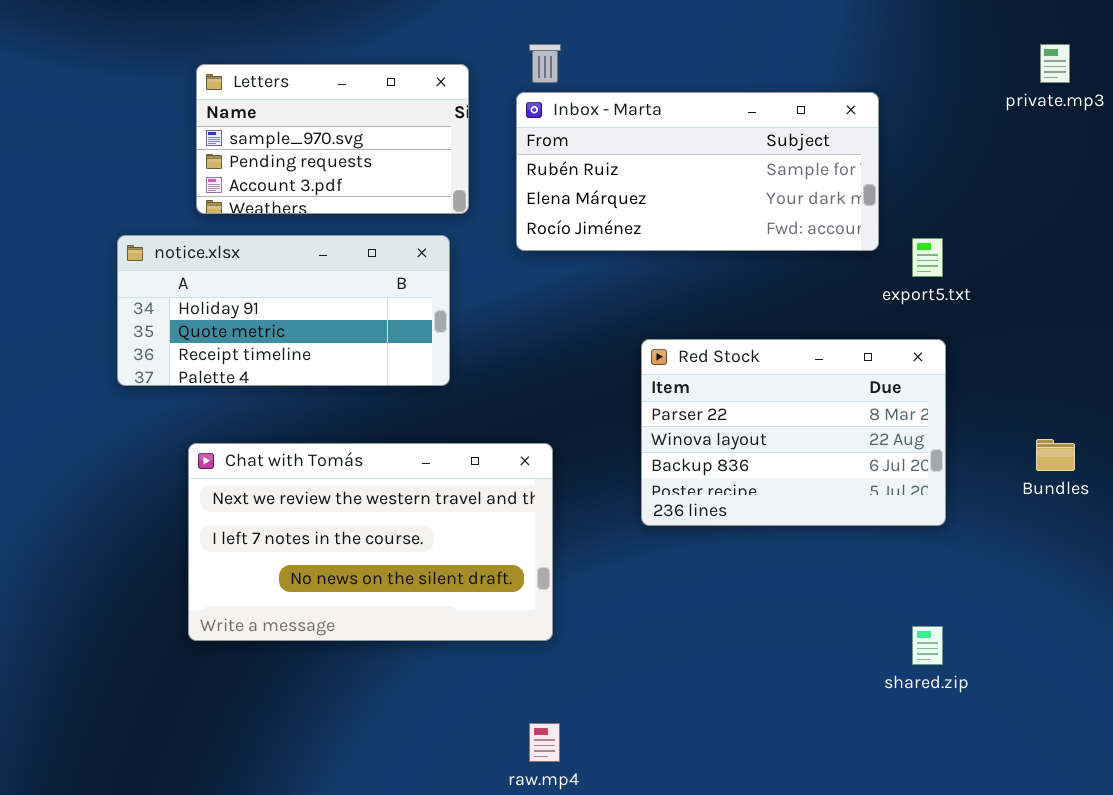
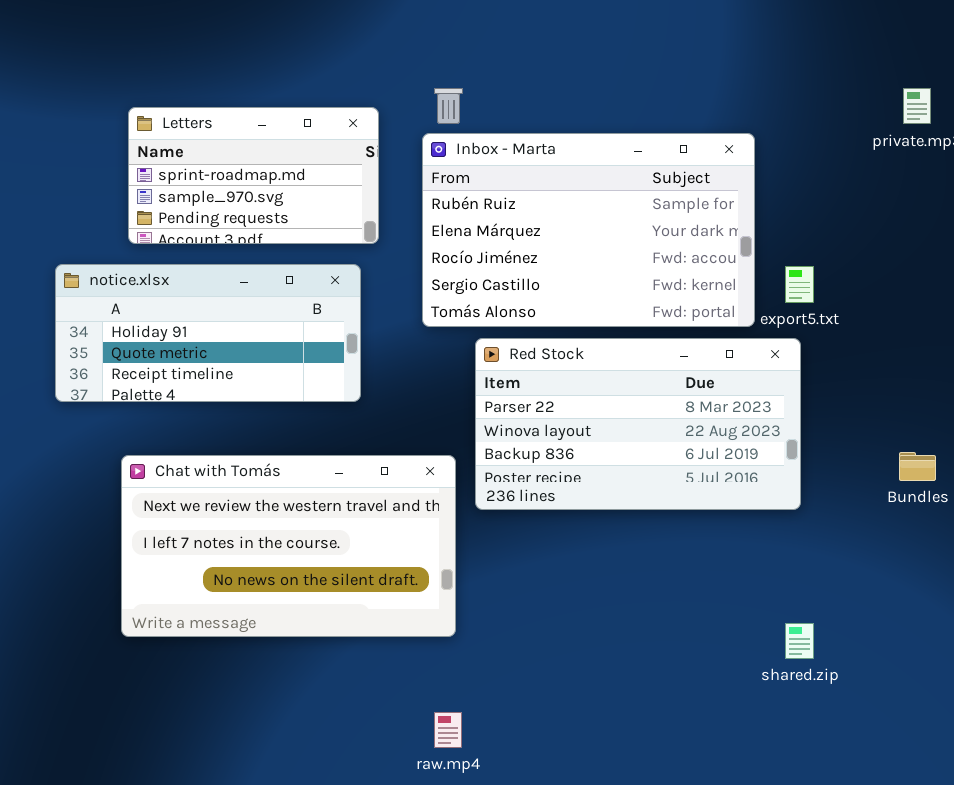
Letters: [196,64,469,214] -> [128,107,379,244], scrolled up 1 row
Inbox - Marta: [516,92,879,251] -> [422,133,755,327], resized
Red Stock: [641,339,946,526] -> [475,338,801,510], moved, resized

